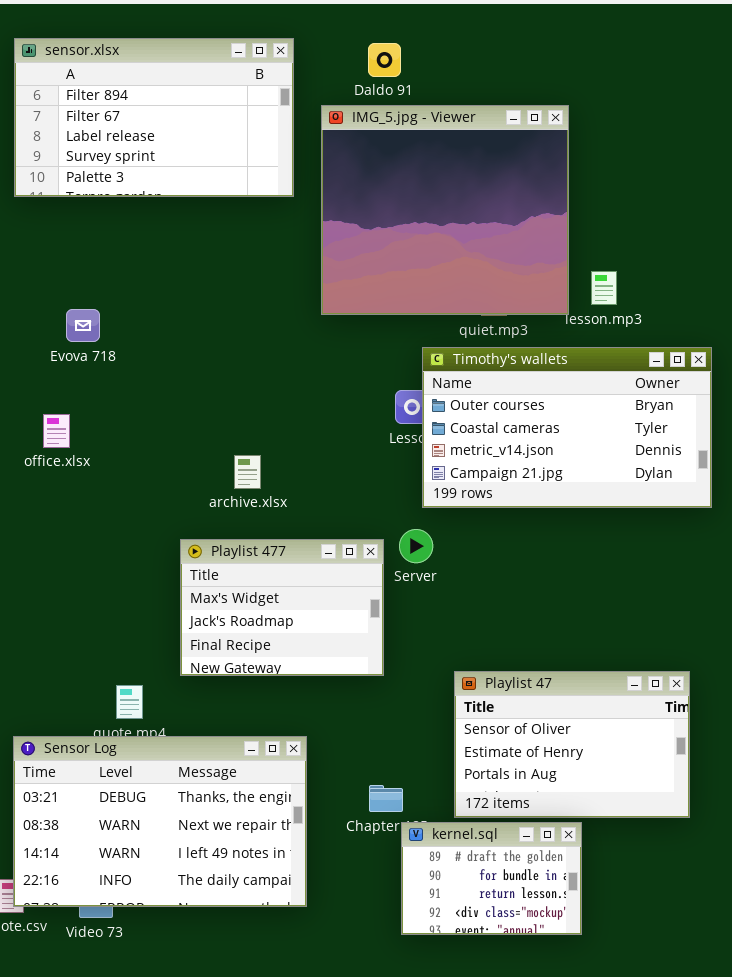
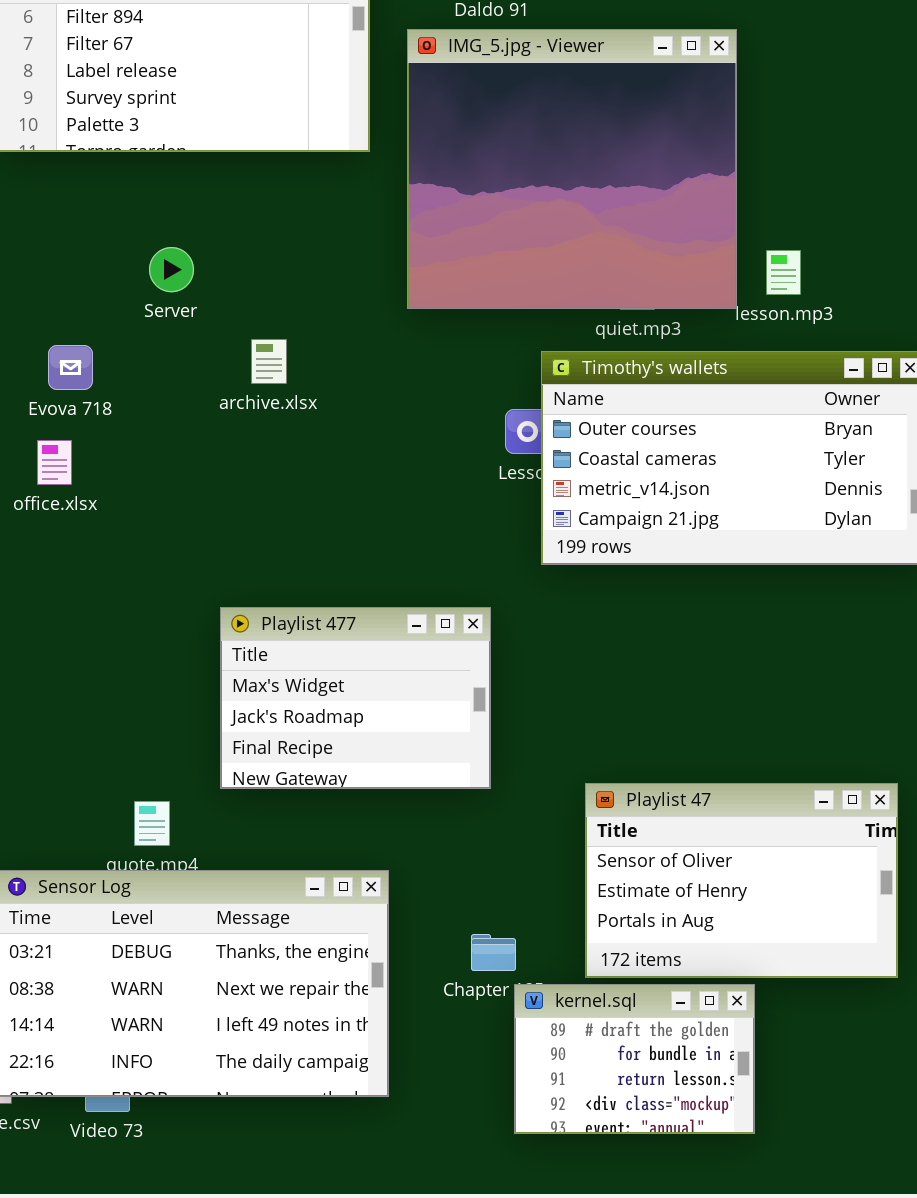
Evova 718: [66,309,100,342] -> [48,345,93,390], moved
archive.xlsx: [234,455,261,489] -> [251,339,287,384], moved
Server: [399,529,433,563] -> [149,247,194,292], moved

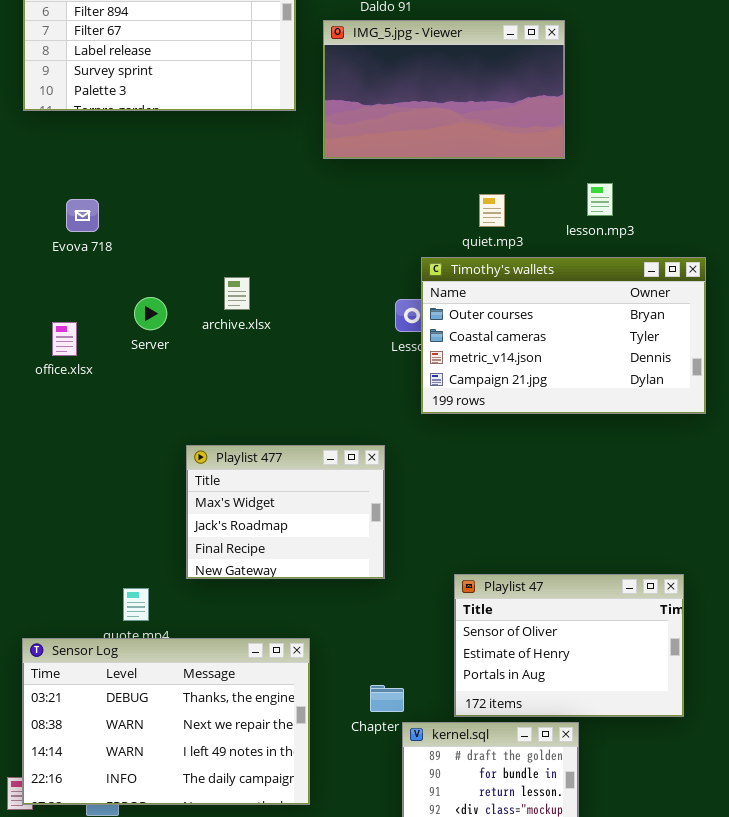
IMG_5.jpg - Viewer: [407,29,737,309] -> [323,20,565,159], resized
Server: [149,247,194,292] -> [134,297,167,330], moved
archive.xlsx: [251,339,287,384] -> [224,277,250,310], moved
Evova 718: [48,345,93,390] -> [66,199,99,232], moved

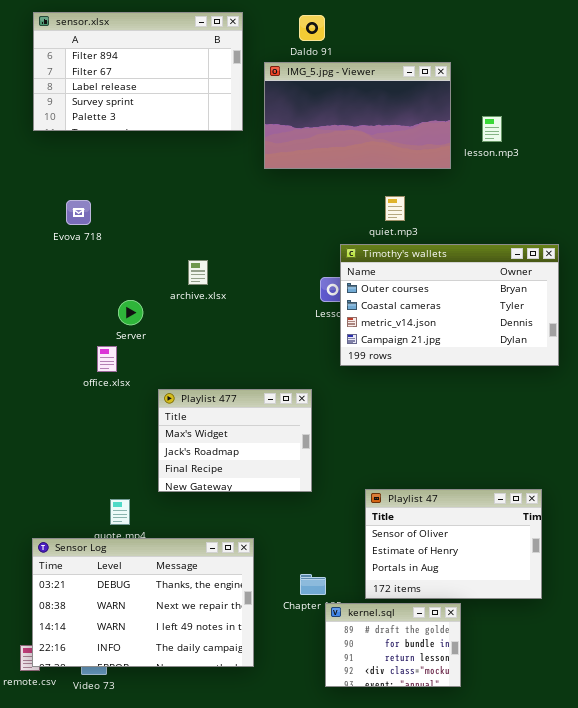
lesson.mp3: [587,183,613,216] -> [482,116,502,142], moved
Server: [134,297,167,330] -> [118,300,143,325], moved
office.xlsx: [52,322,77,356] -> [97,346,117,372], moved

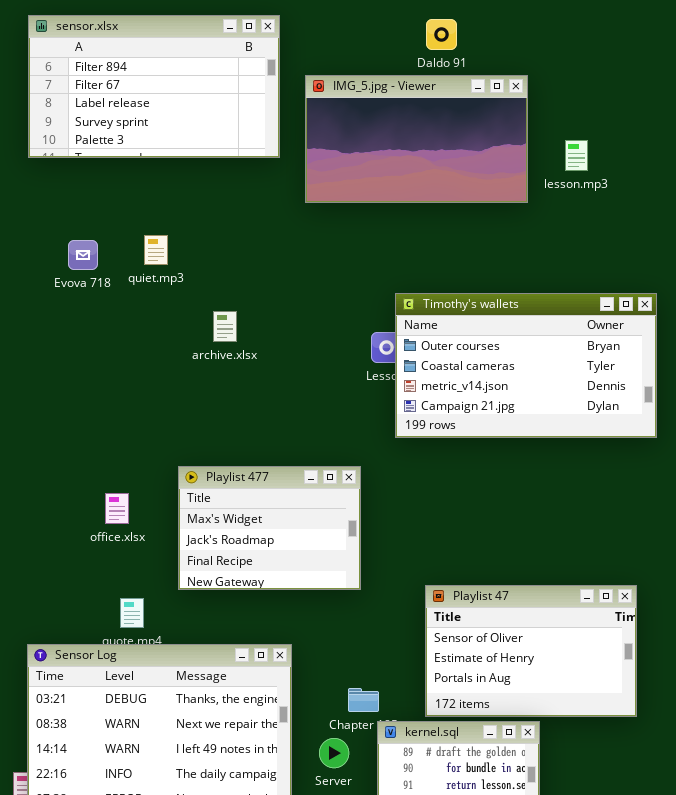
Daldo 91: [299,15,325,41] -> [426,19,457,50], moved
quiet.mp3: [385,196,405,221] -> [144,235,168,265], moved
Server: [118,300,143,325] -> [319,738,349,768], moved
office.xlsx: [97,346,117,372] -> [105,493,129,524], moved

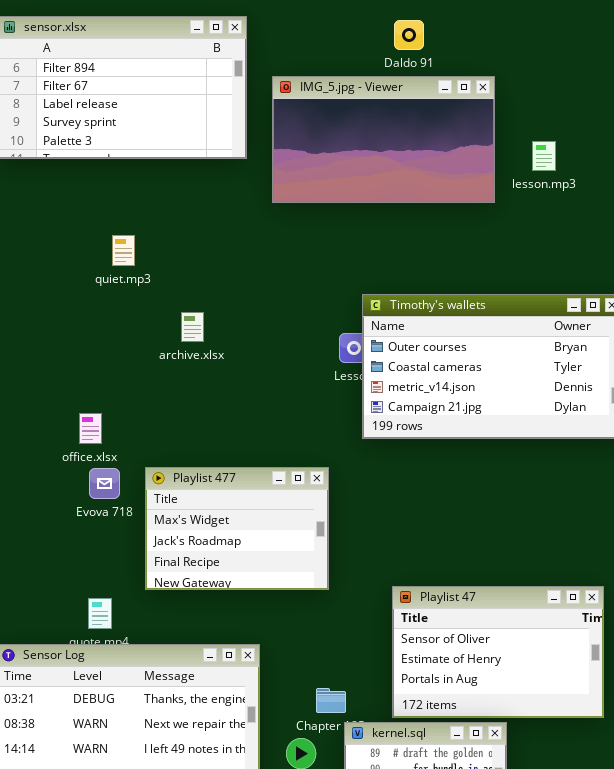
Evova 718: [68,240,98,270] -> [89,468,120,499], moved
office.xlsx: [105,493,129,524] -> [79,413,102,444], moved

